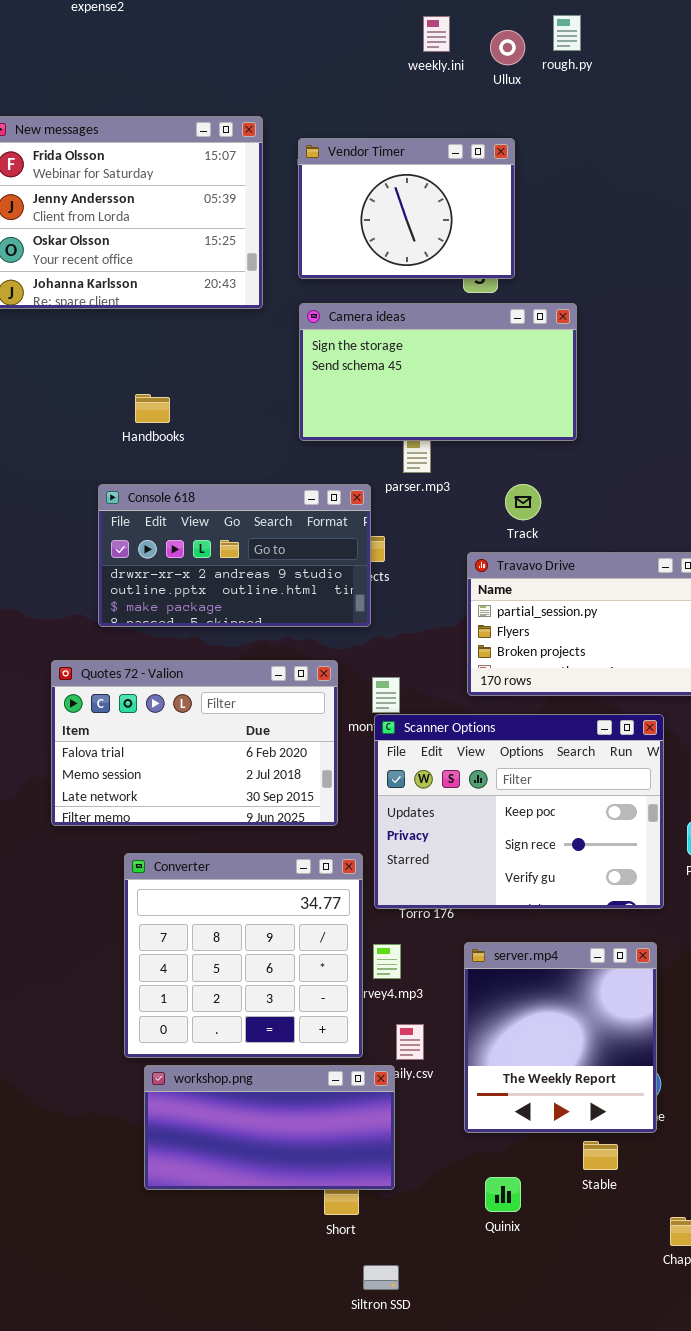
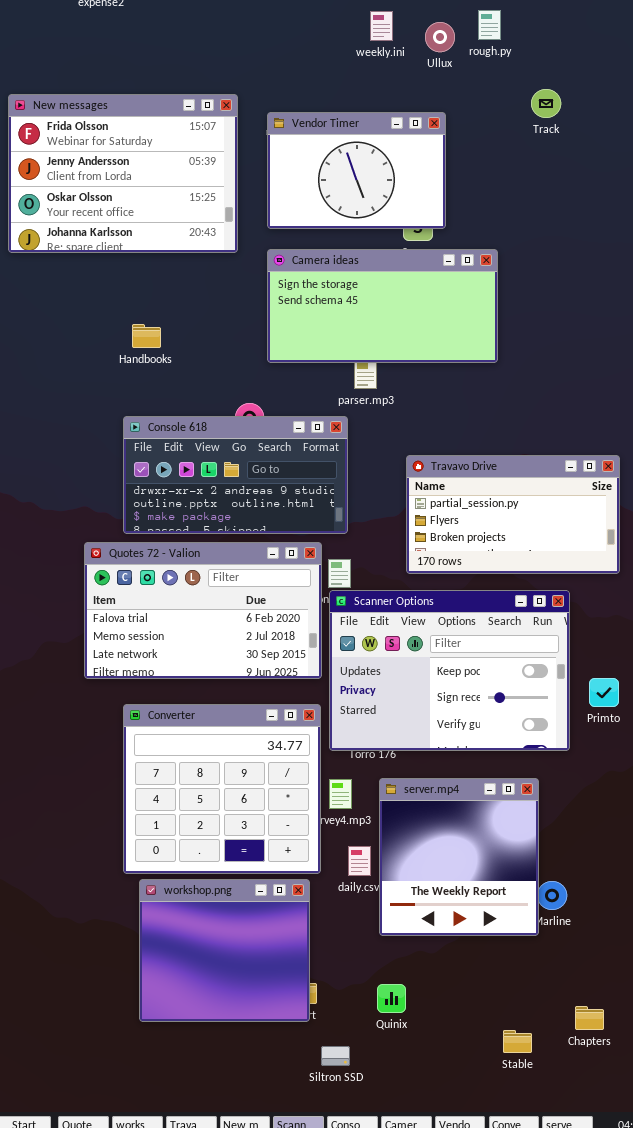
Console 618: [98,484,371,627] -> [123,416,348,534], moved
Track: [505,484,541,520] -> [531,89,561,118], moved
Quotes 72 - Valion: [51,660,338,826] -> [84,542,322,679], moved
server.mp4: [464,942,657,1133] -> [379,778,539,936], moved
workshop.png: [144,1065,395,1190] -> [139,879,310,1022], resized
Stable: [583,1141,618,1170] -> [503,1030,532,1053], moved
Quinix: [485,1177,521,1212] -> [377,984,406,1013], moved

